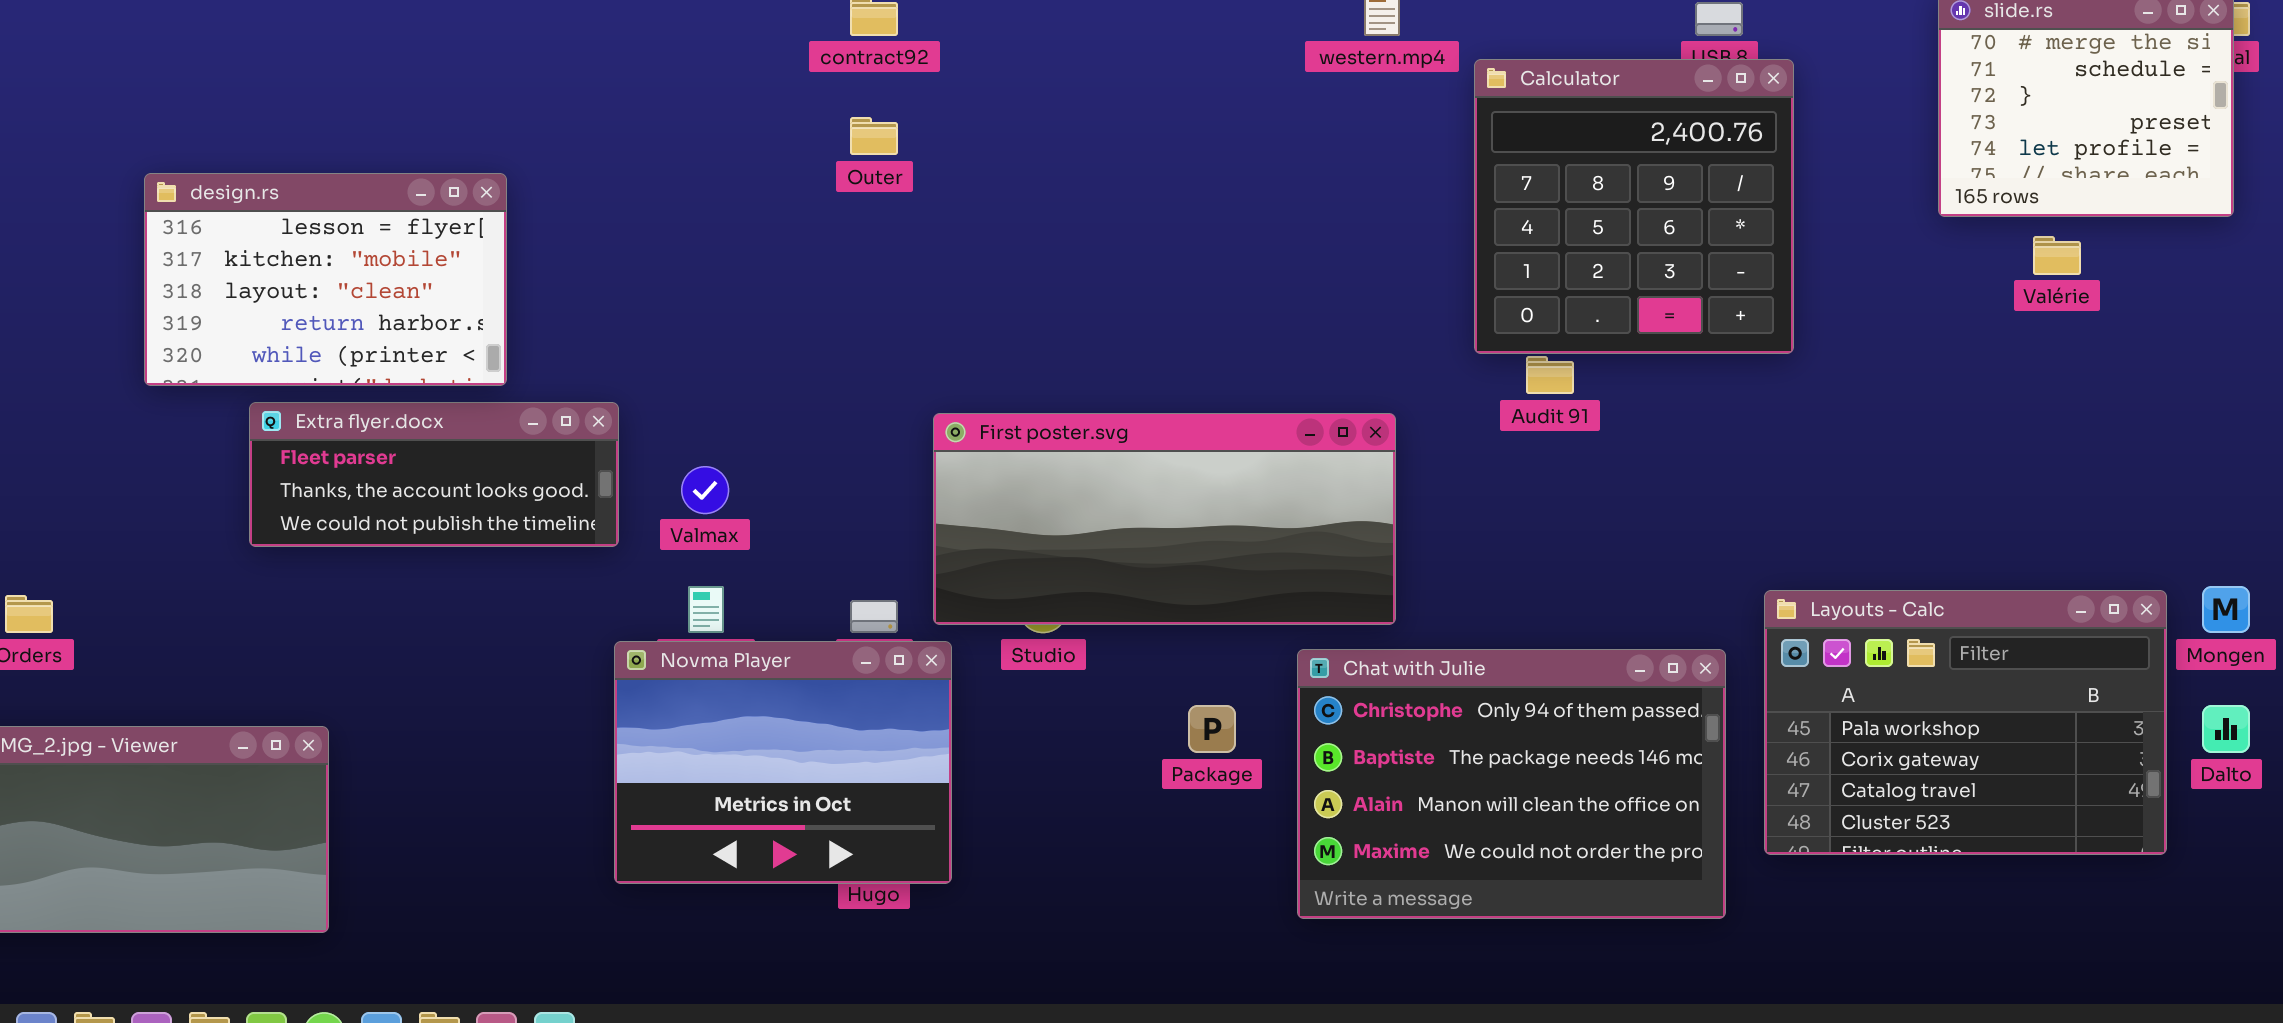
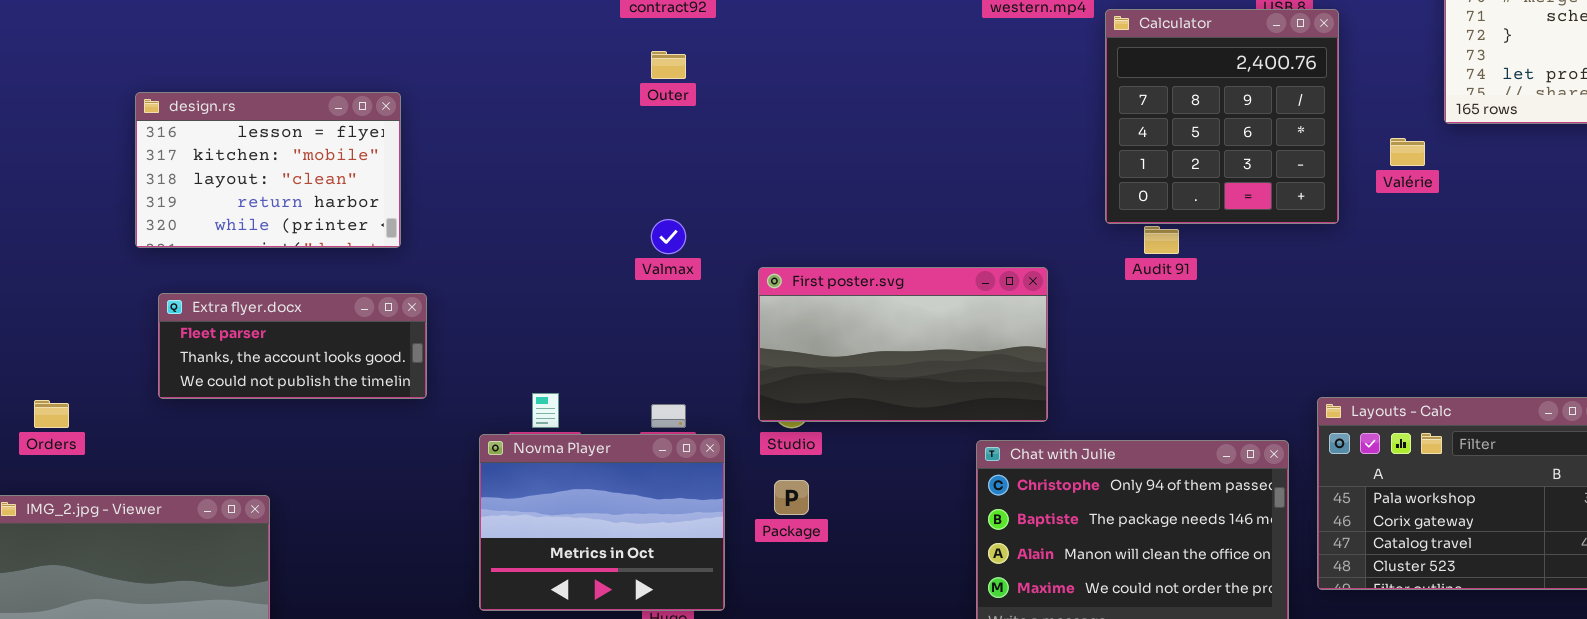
Valérie: [2033,236,2081,275] -> [1390,138,1425,166], moved
Extra flyer.docx: [249,402,619,547] -> [158,293,427,399], moved
First poster.svg: [933,413,1396,625] -> [758,267,1048,422], resized
Valmax: [681,466,729,514] -> [651,219,686,254], moved
Package: [1188,705,1236,753] -> [774,480,809,515], moved

